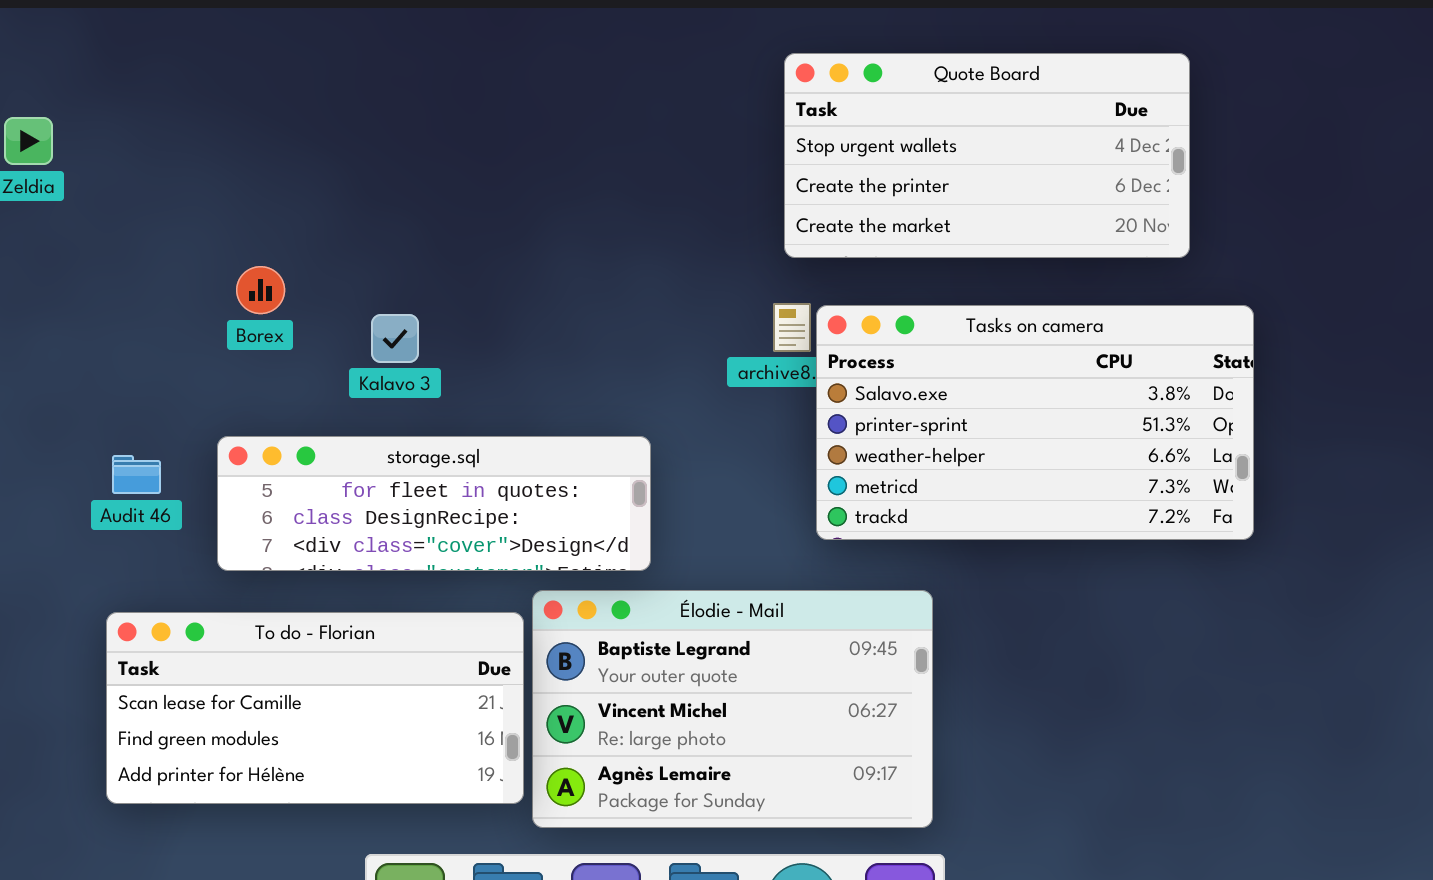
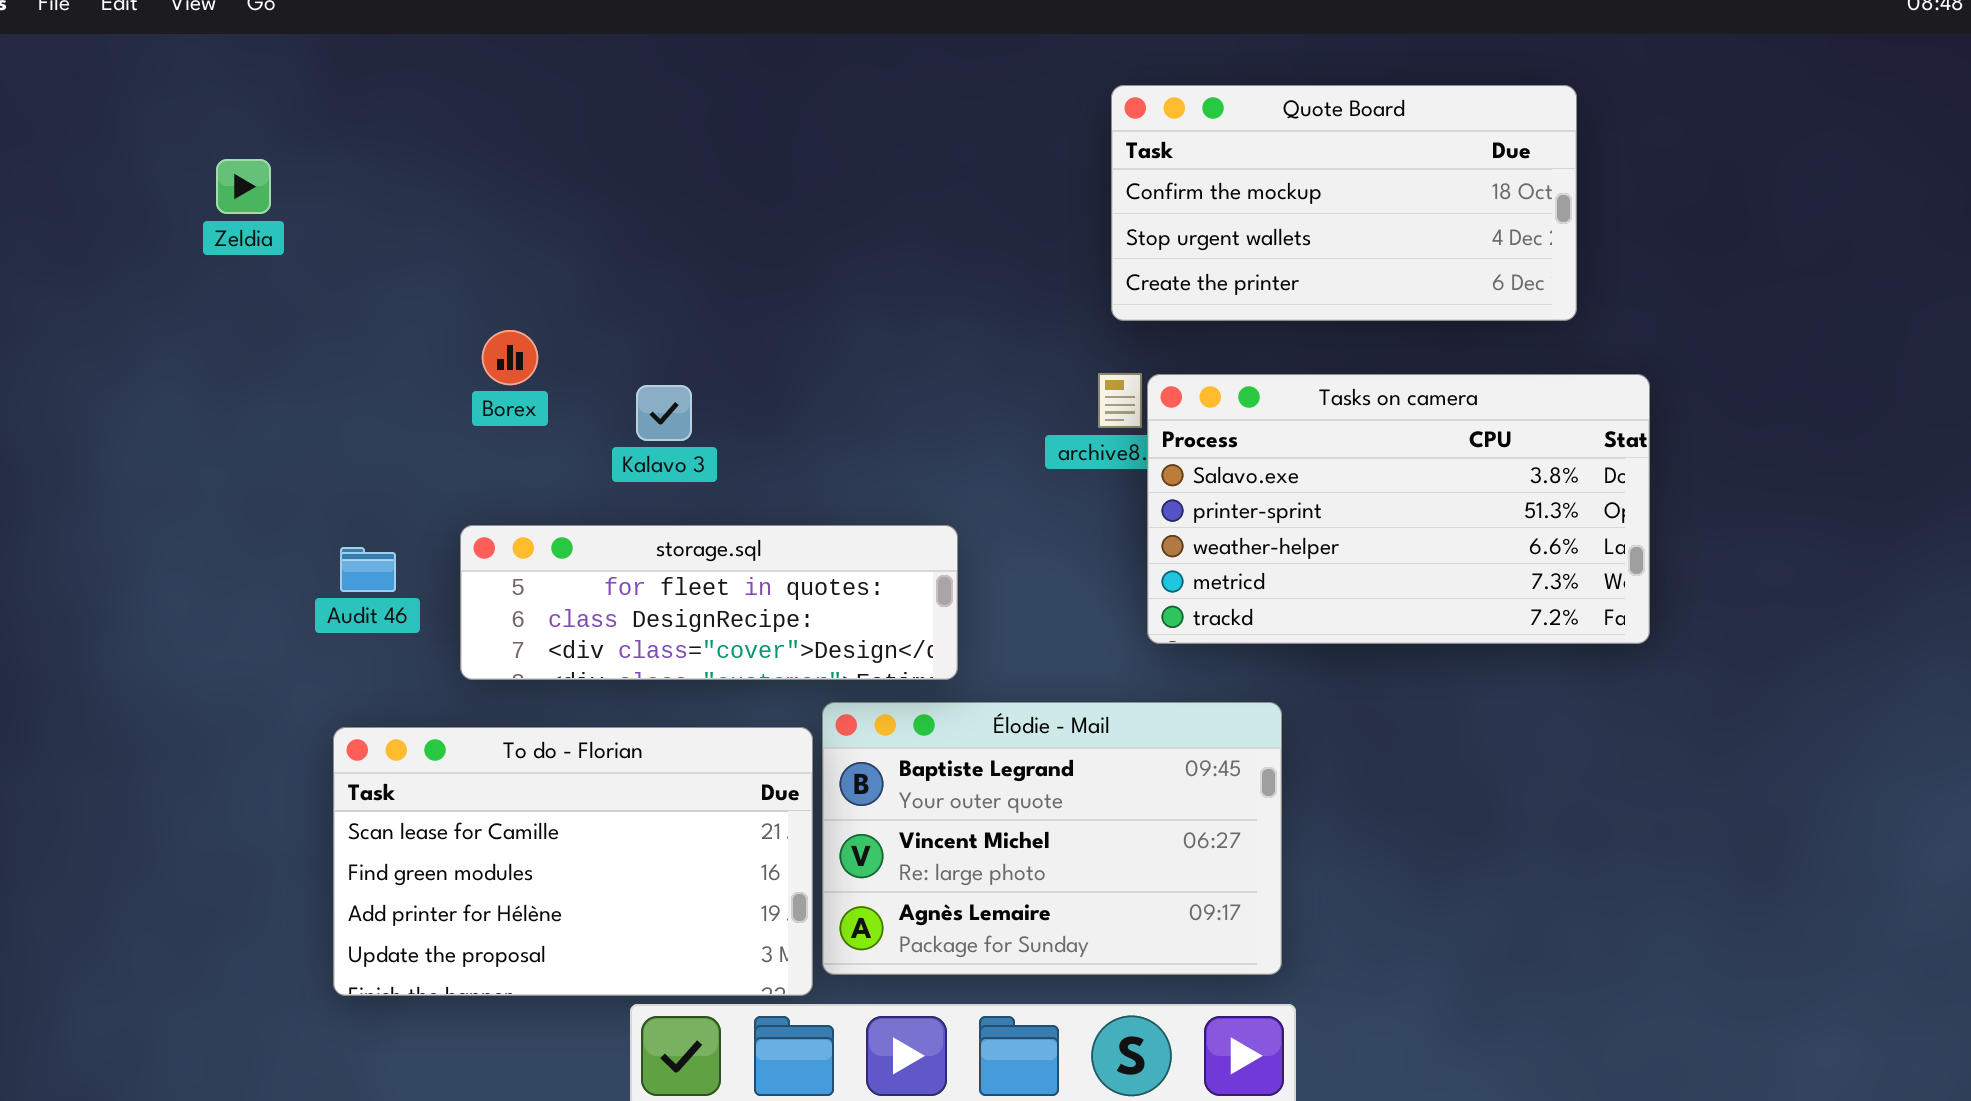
Quote Board: [784,53,1190,258] -> [1111,85,1577,321], scrolled up 1 row
To do - Florian: [106,612,524,804] -> [333,727,813,996], resized

